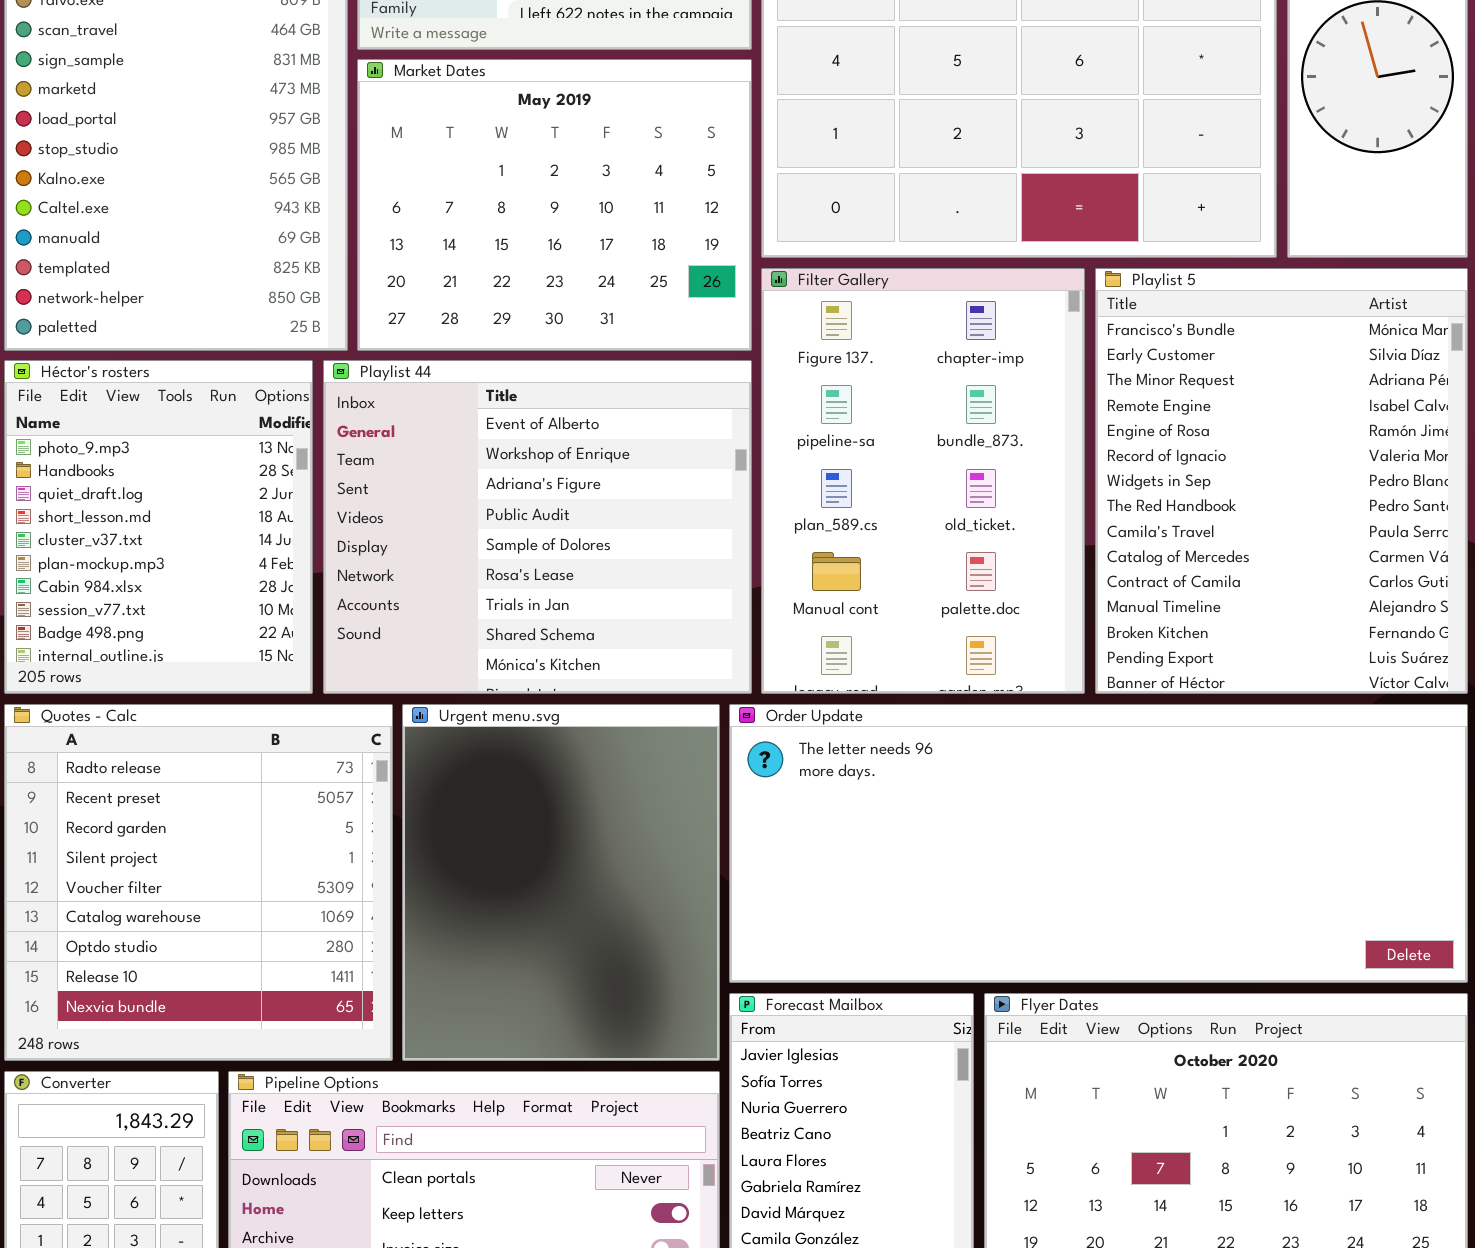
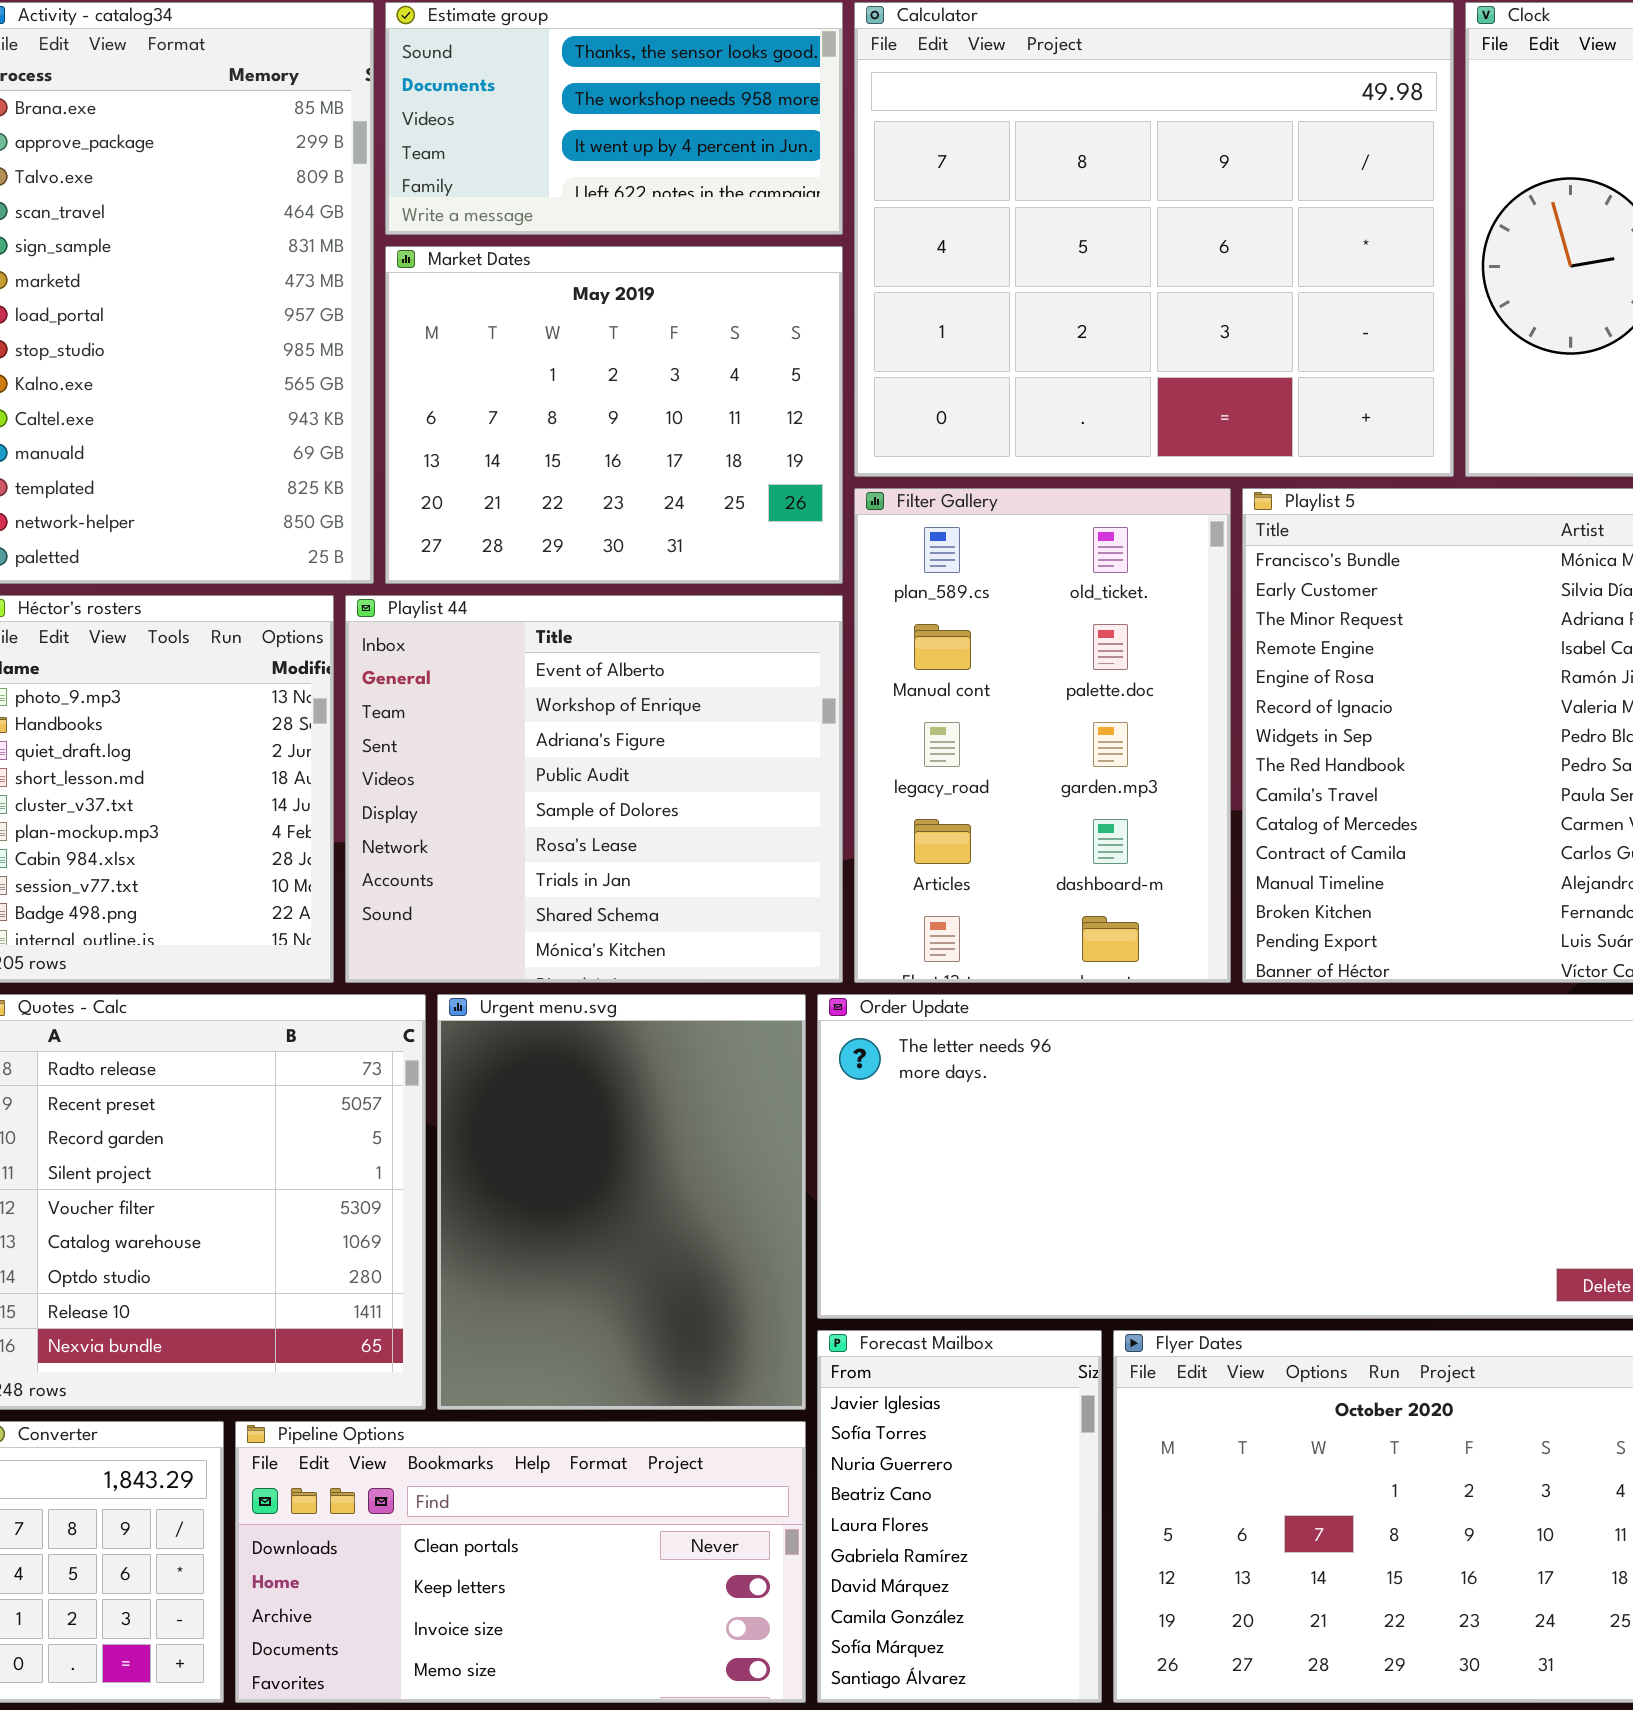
Filter Gallery: [761,268,1085,694] -> [854,488,1231,983], scrolled down 2 rows

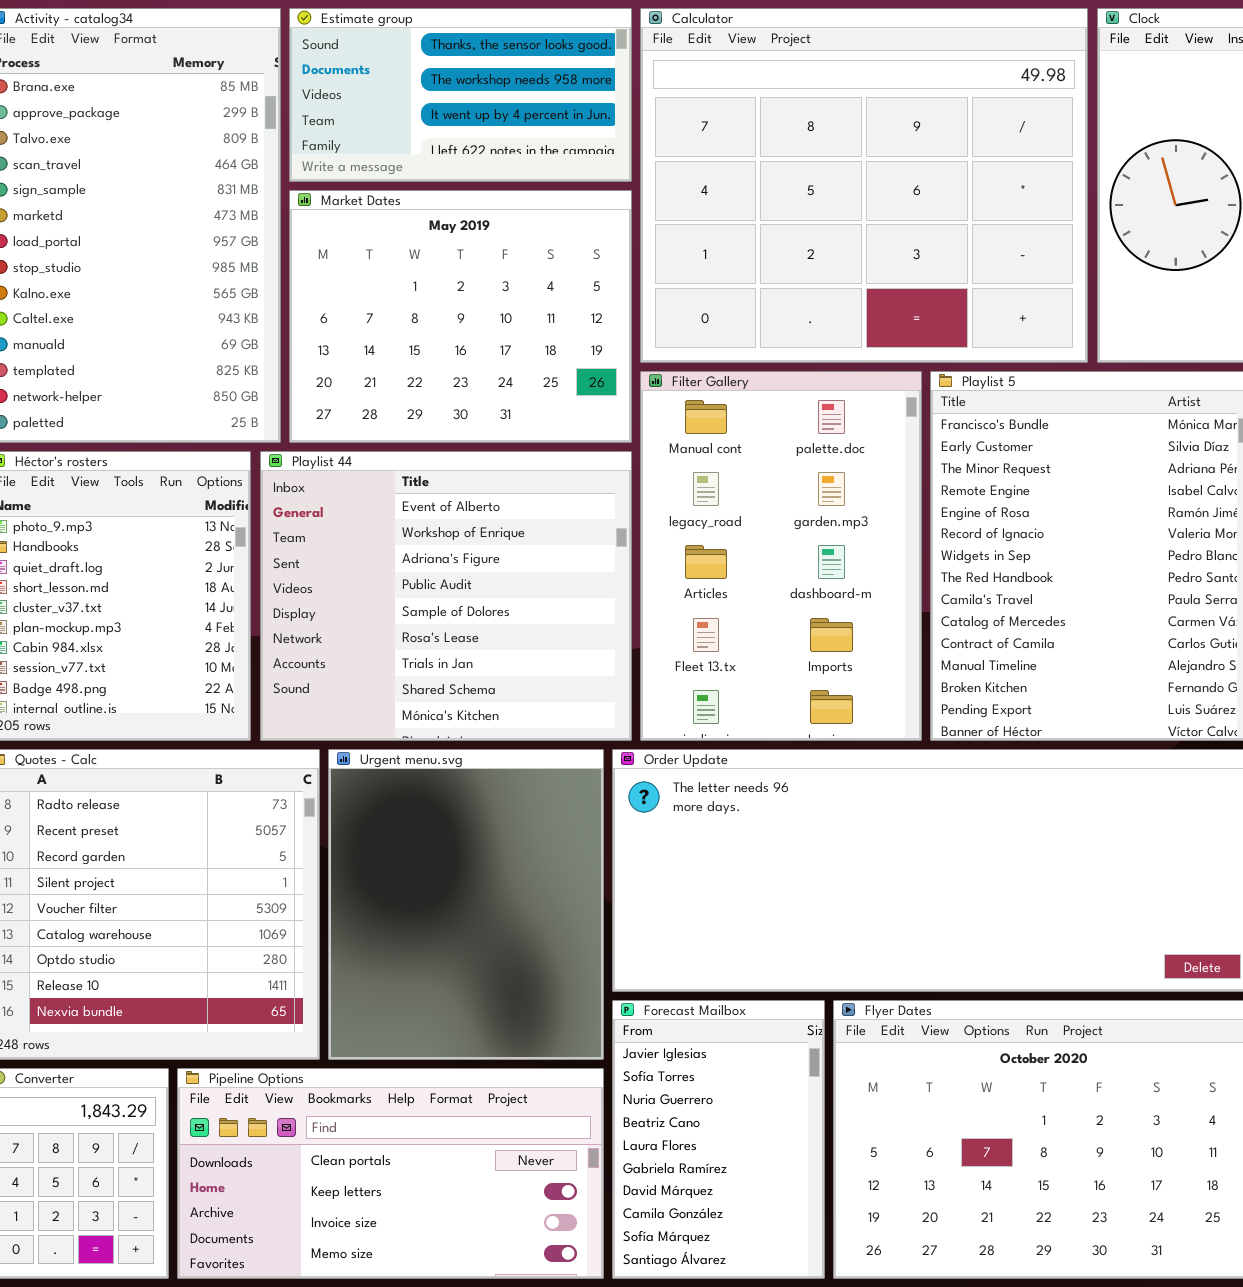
Filter Gallery: [854,488,1231,983] -> [640,371,922,741], scrolled down 1 row

